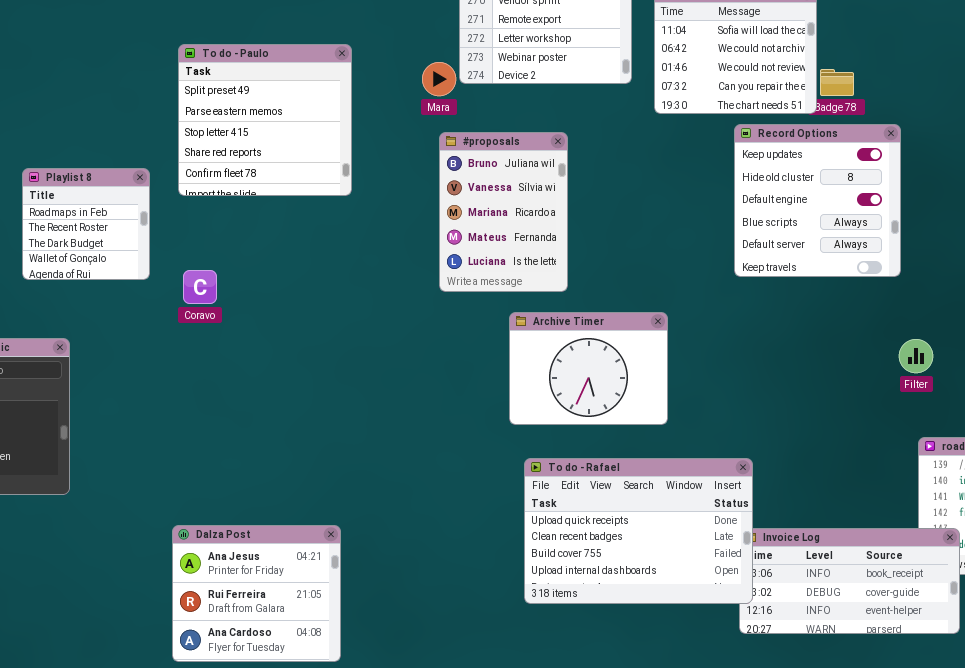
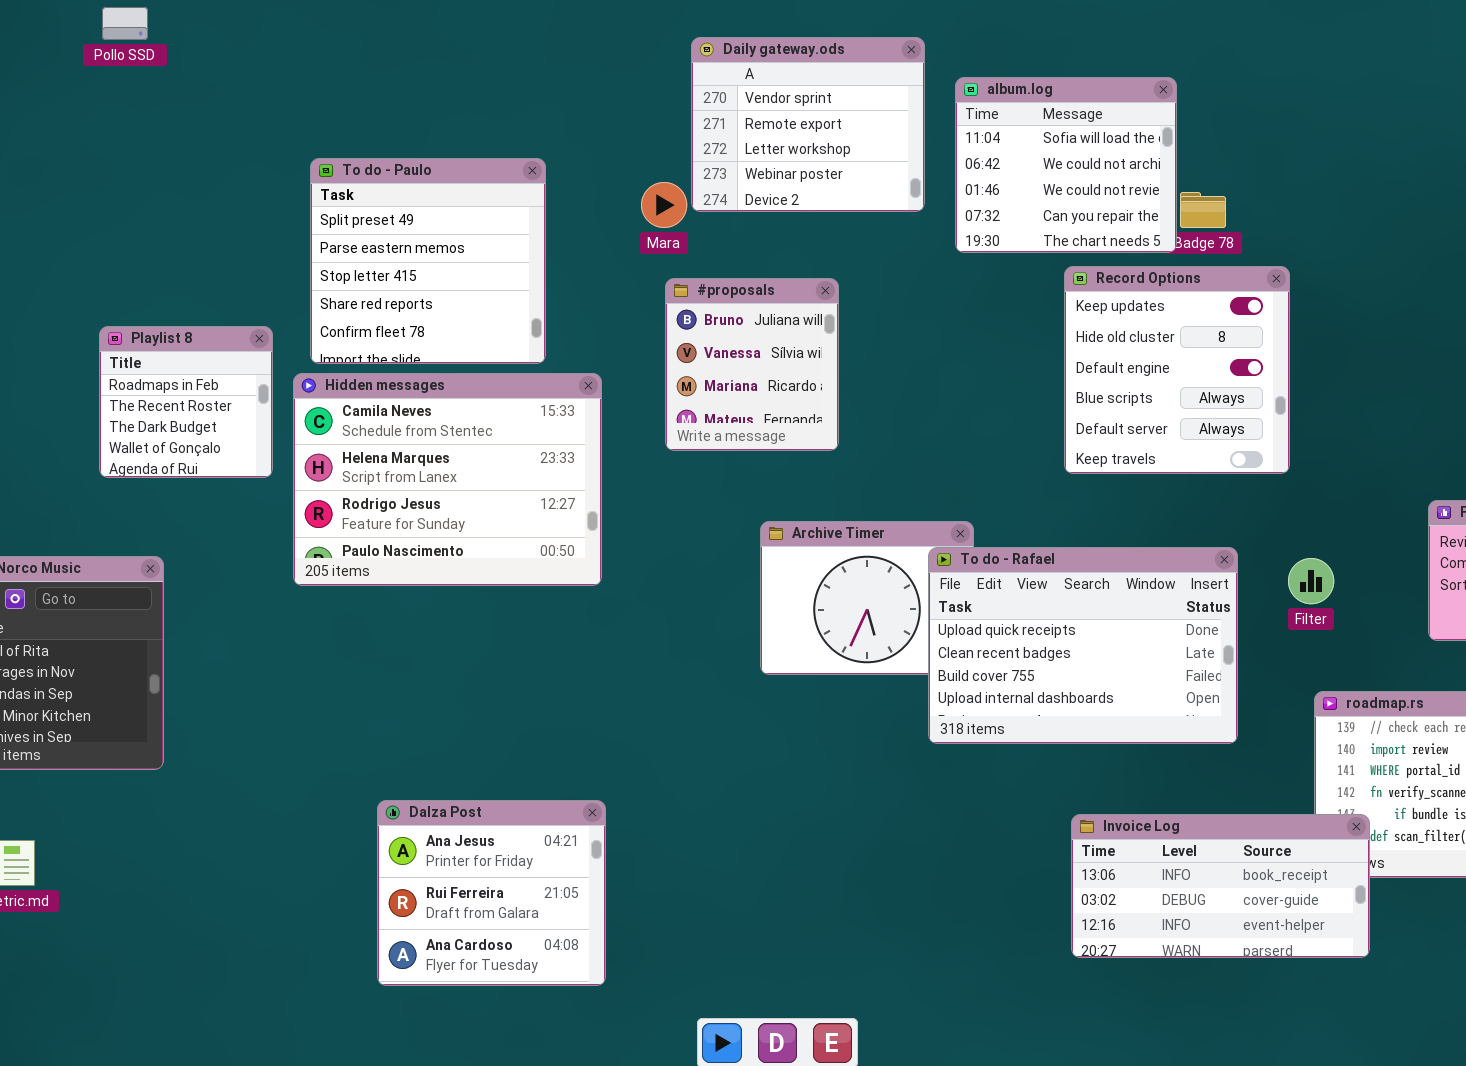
#proposals: [439,132,568,292] -> [665,278,839,451], resized
Hidden messages: none -> [293,373,602,586], opened
To do - Rafael: [524,458,753,604] -> [928,547,1238,744], moved
Dalza Post: [172,525,341,662] -> [377,800,606,986], moved

